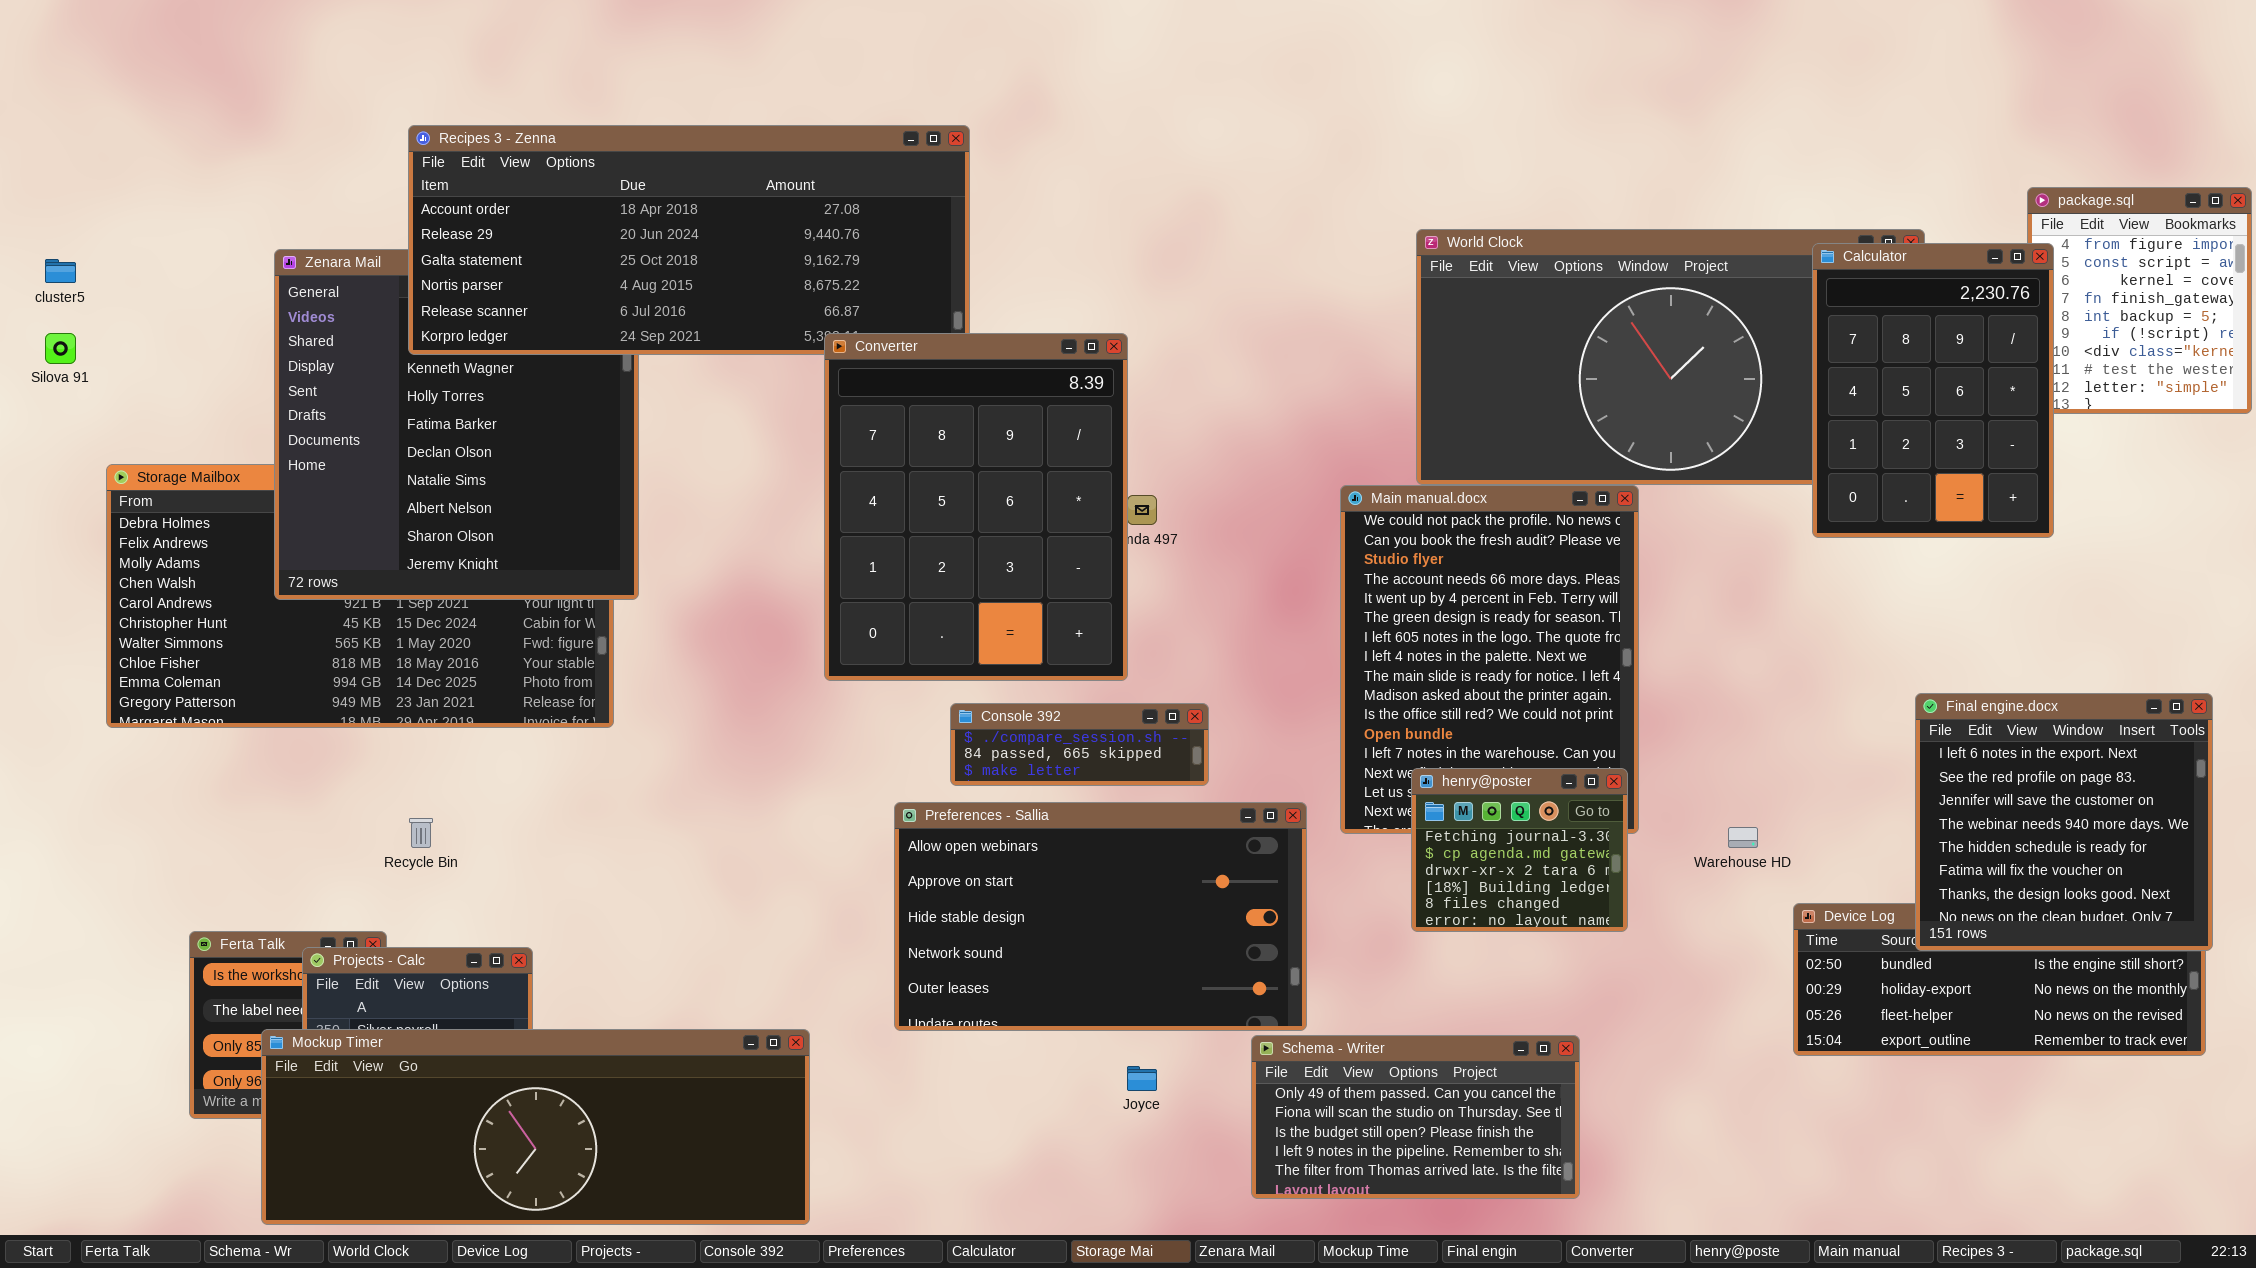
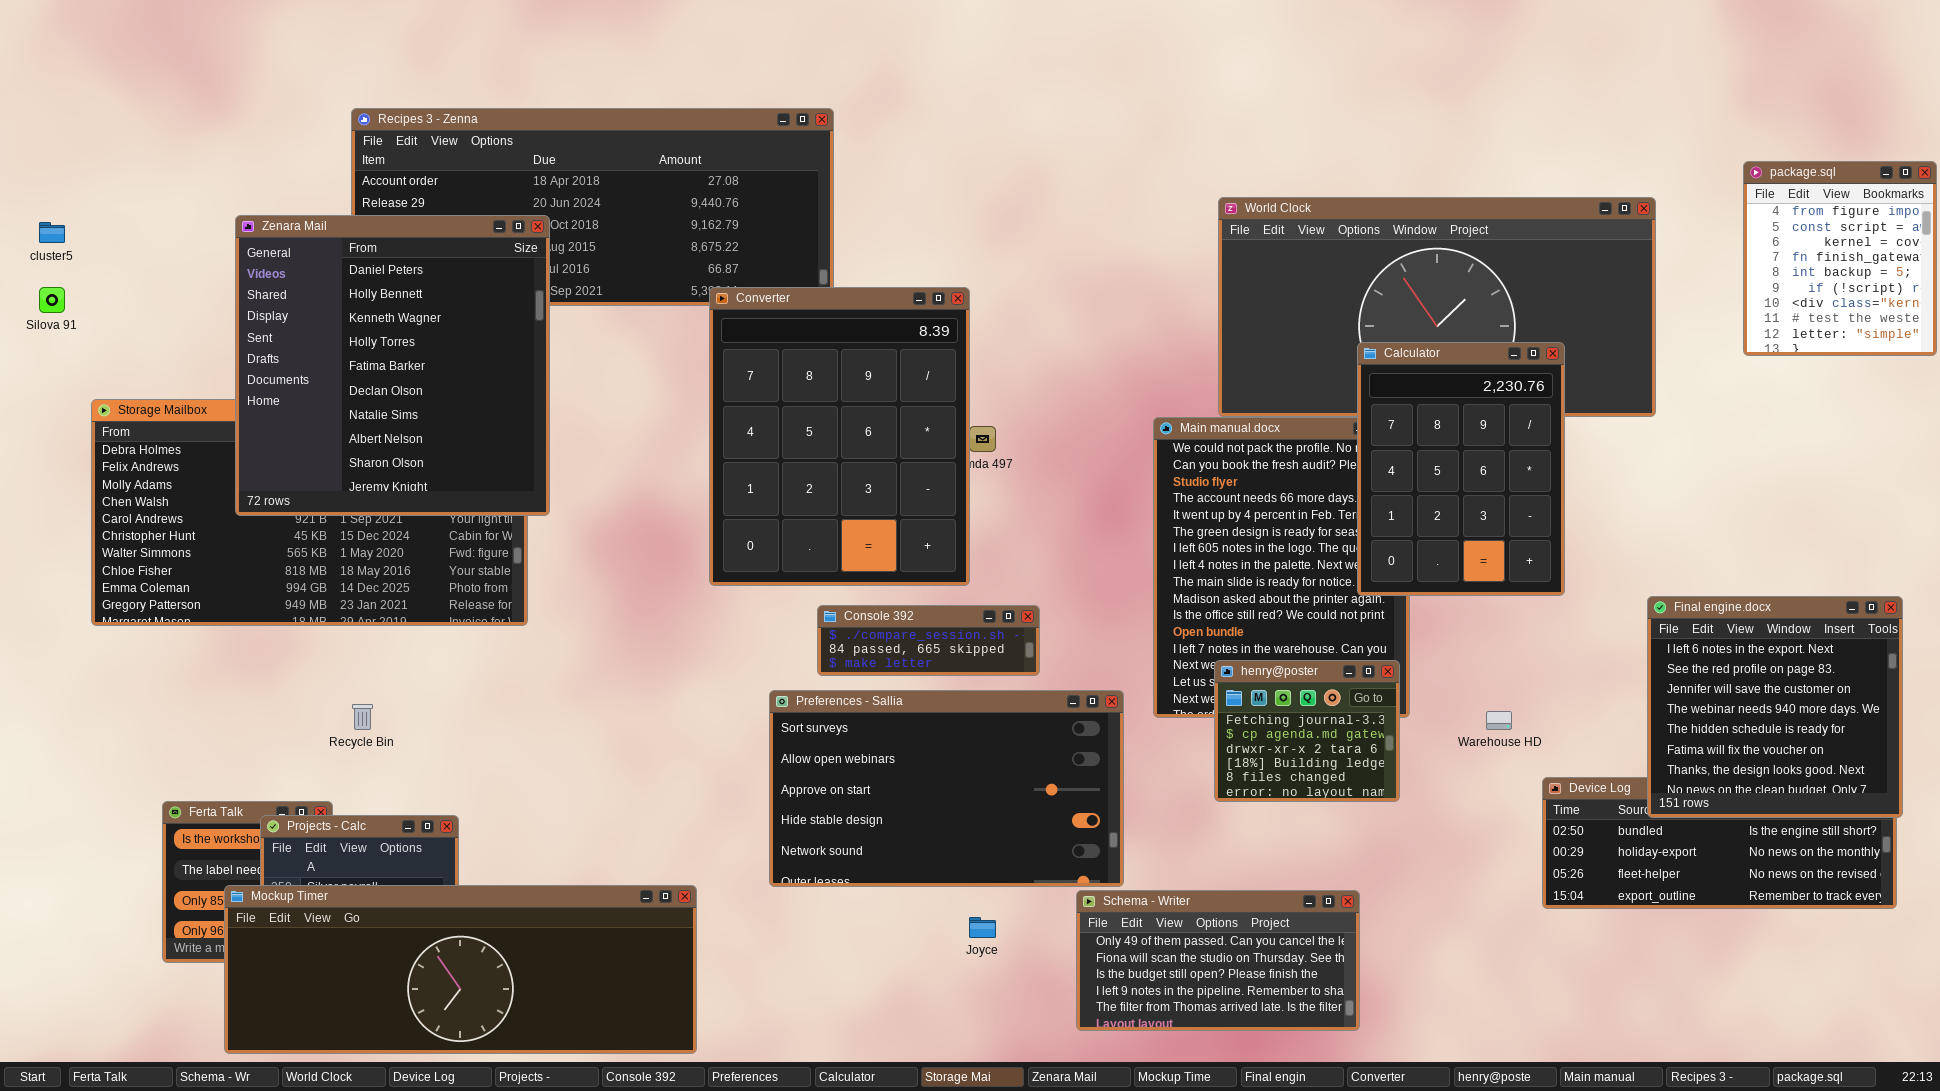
Calculator: [1812,243,2054,538] -> [1357,342,1565,596], moved
Zenara Mail: [274,249,639,600] -> [235,215,550,516], raised
Preferences - Sallia: [894,802,1307,1031] -> [769,690,1124,887], scrolled up 1 row

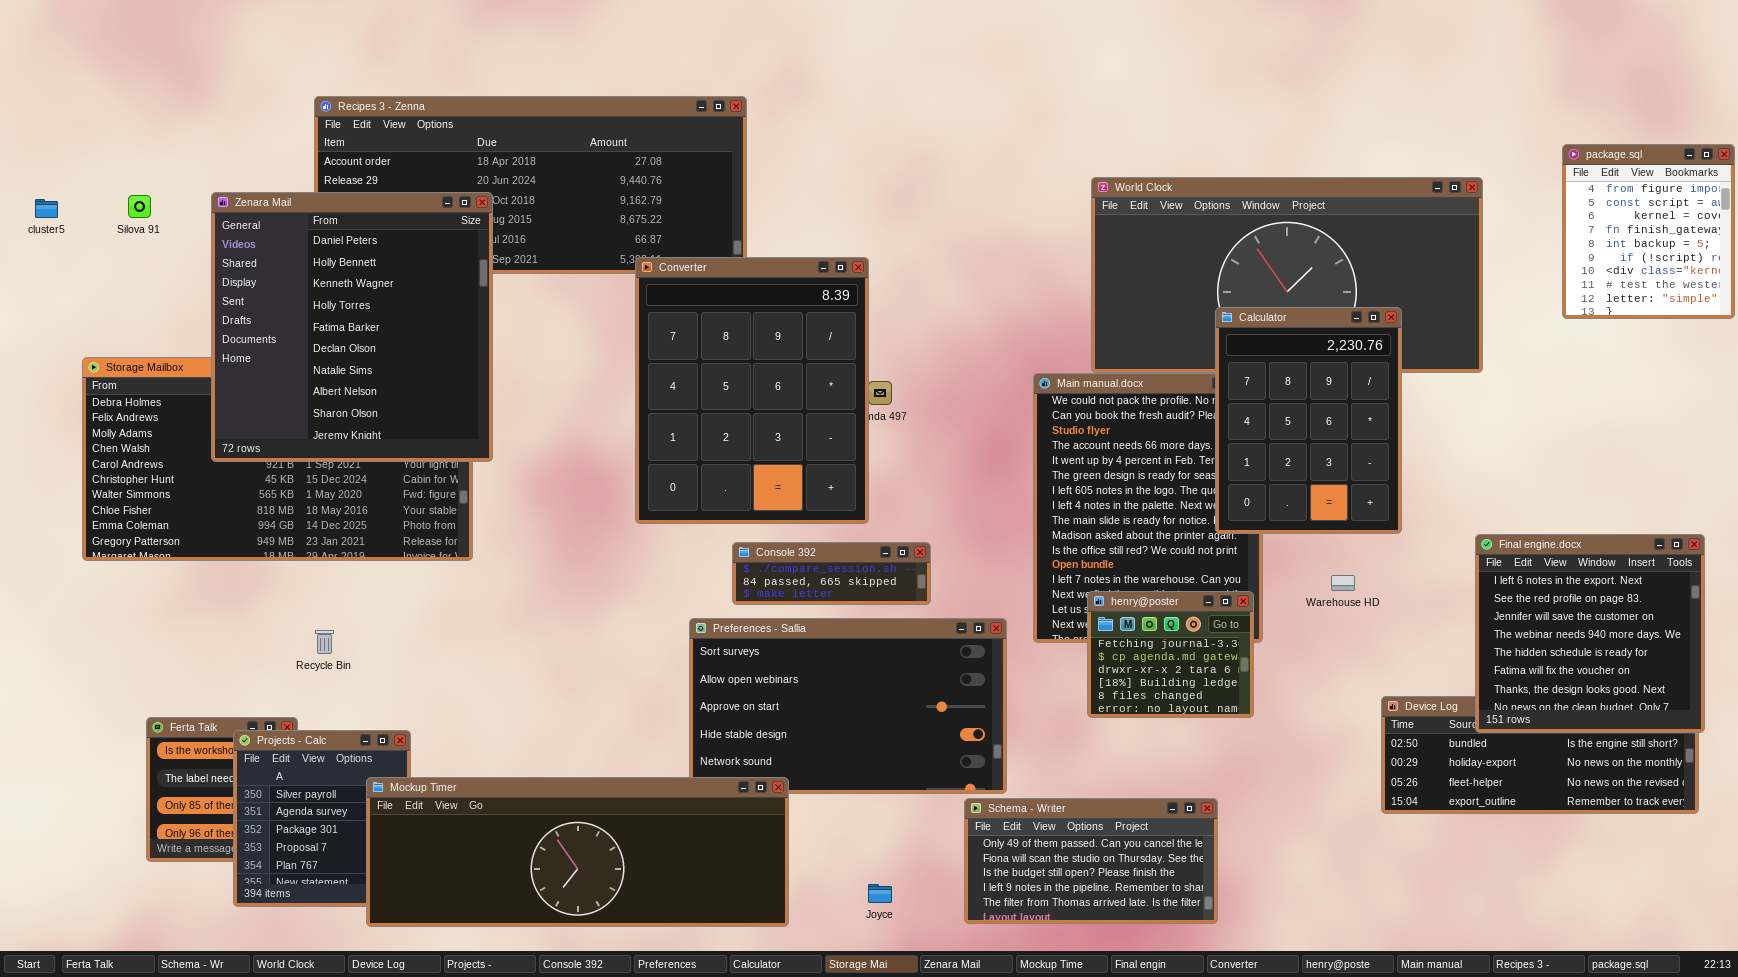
Silova 91: [39,287,65,313] -> [128,195,151,218], moved
Warehouse HD: [1486,711,1512,730] -> [1331,575,1355,591], moved
Mockup Timer: [224,885,697,1054] -> [366,777,789,927], moved
Joyce: [969,917,996,938] -> [868,884,892,903], moved

